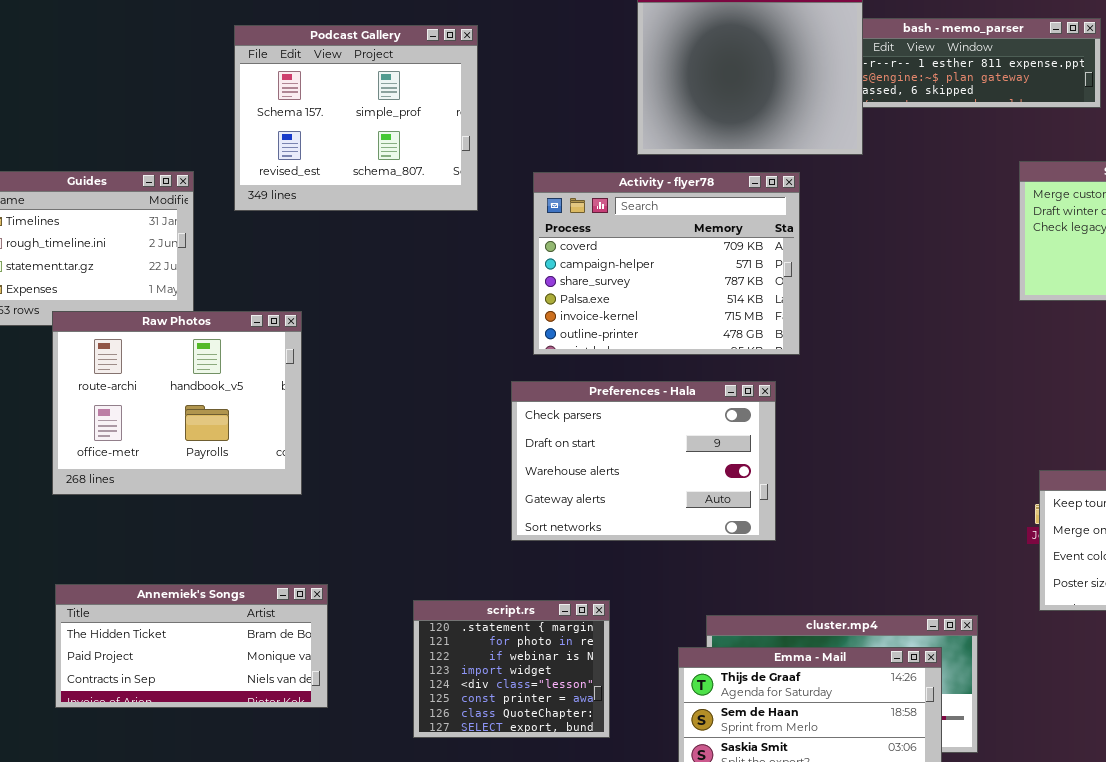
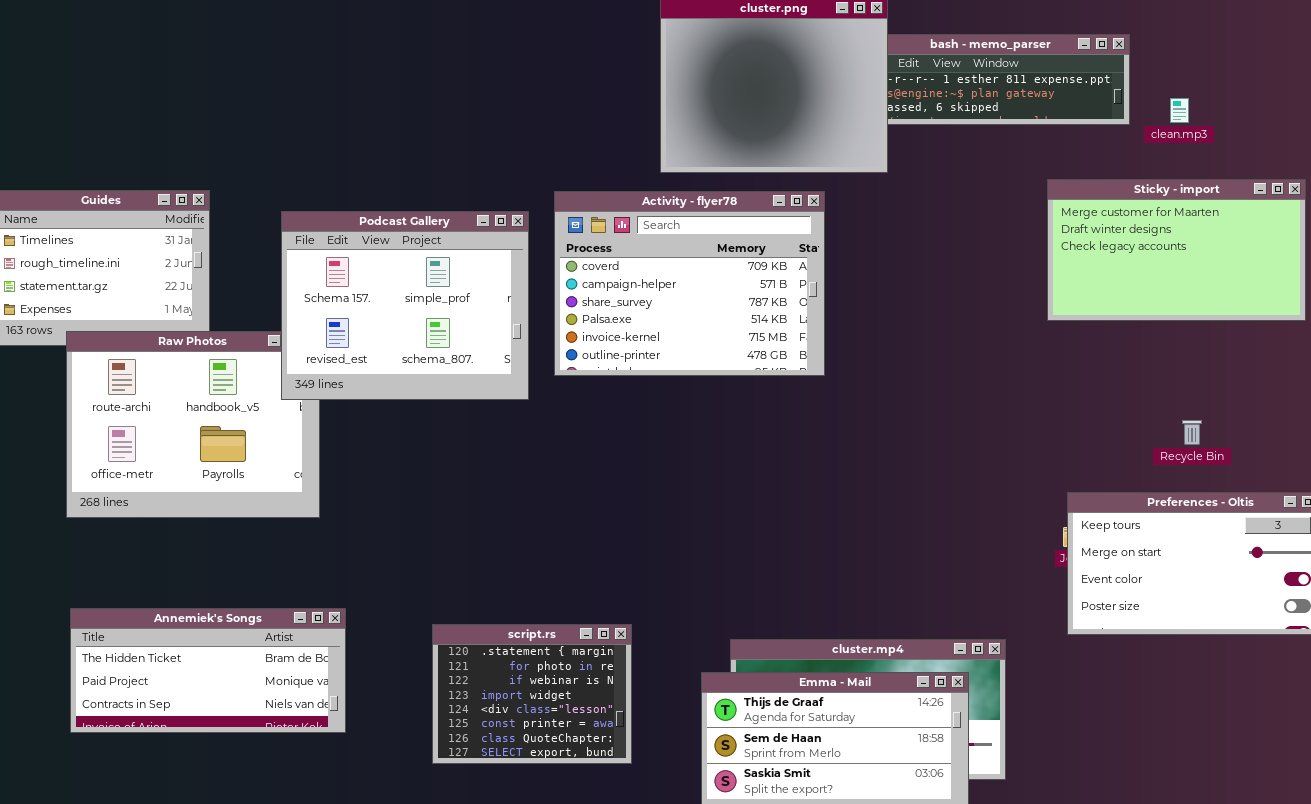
Podcast Gallery: [234,25,478,211] -> [281,211,529,400], moved
Preferences - Hala: [511,381,776,541] -> none, closed

